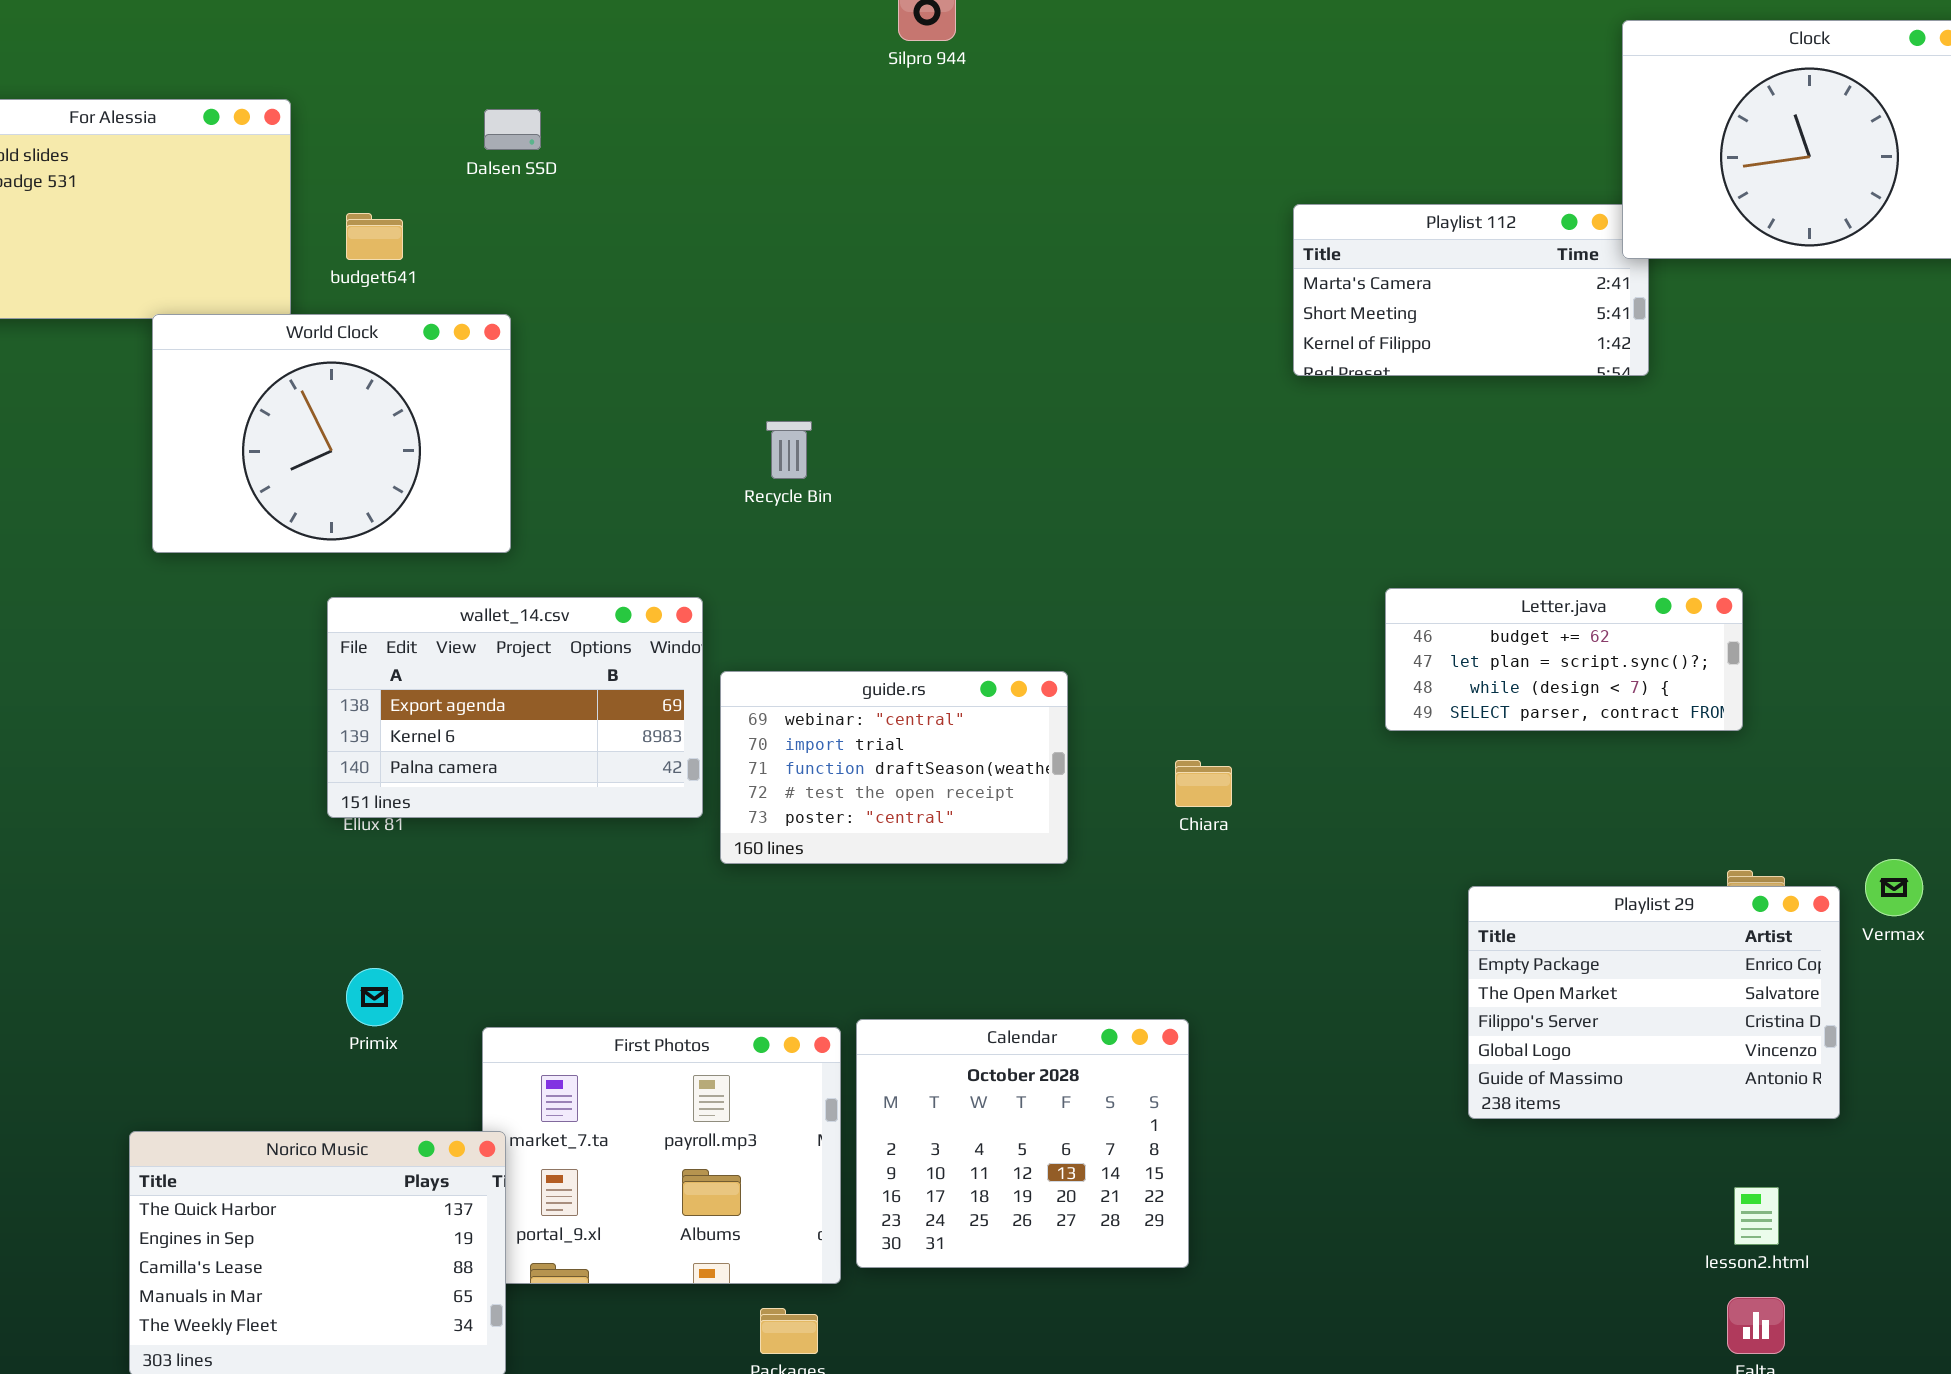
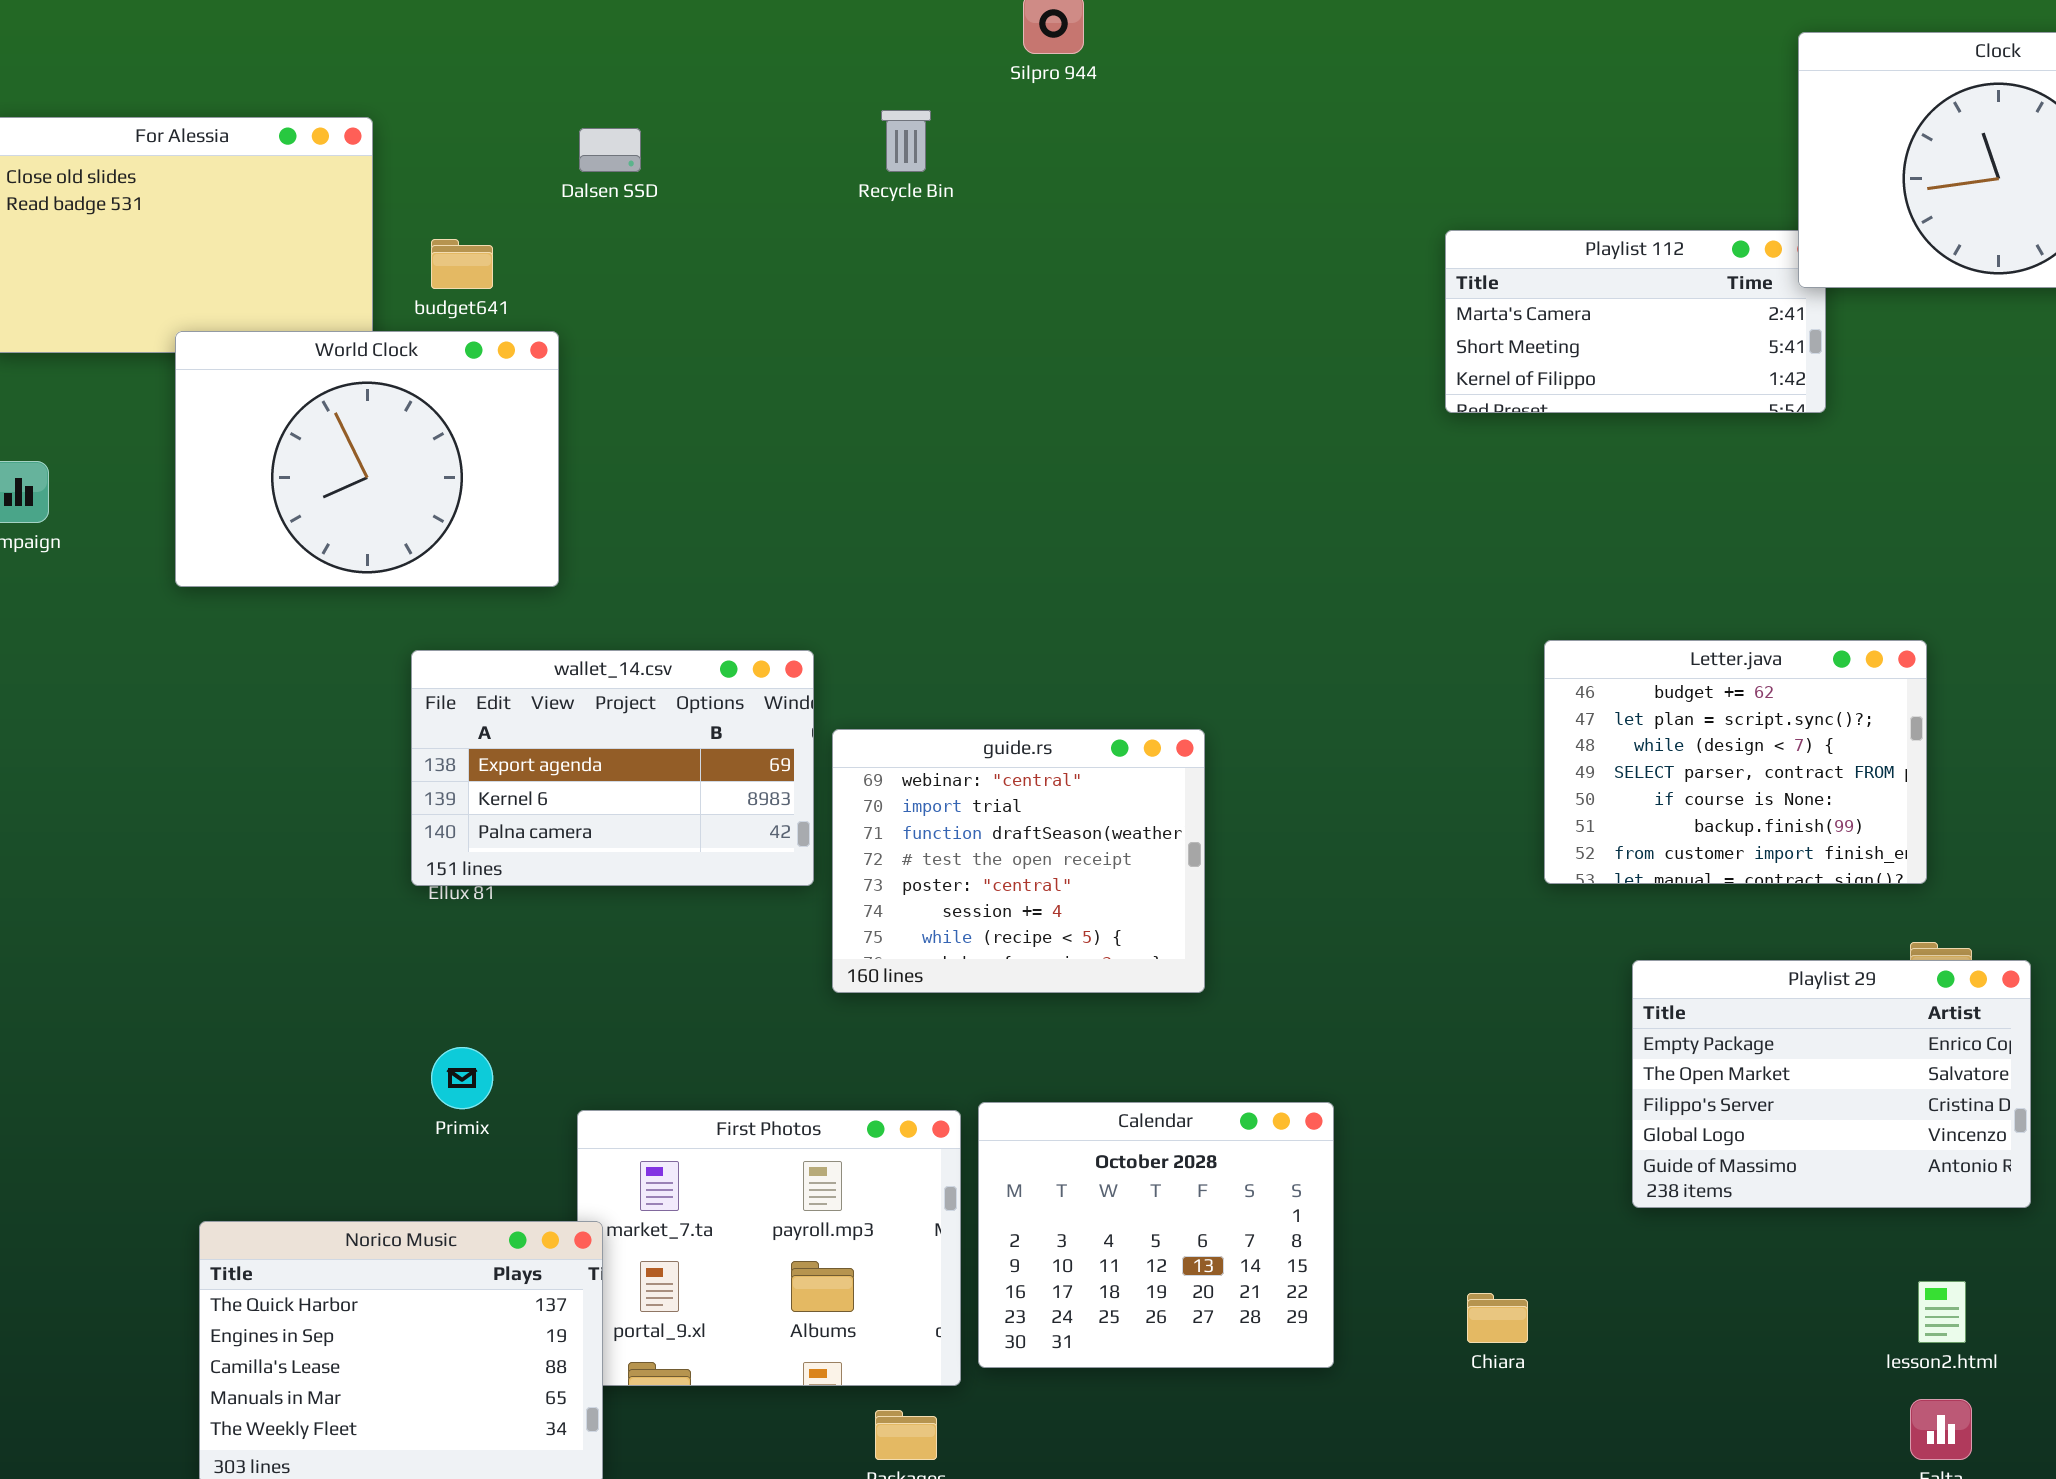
World Clock: [152,314,511,553] -> [175,331,559,587], moved
Recycle Bin: [766,421,812,479] -> [881,110,931,172], moved
Letter.java: [1385,588,1743,731] -> [1544,640,1927,884], resized
guide.rs: [720,671,1068,864] -> [832,729,1205,993], resized
Chiara: [1175,760,1232,807] -> [1467,1293,1528,1343], moved

